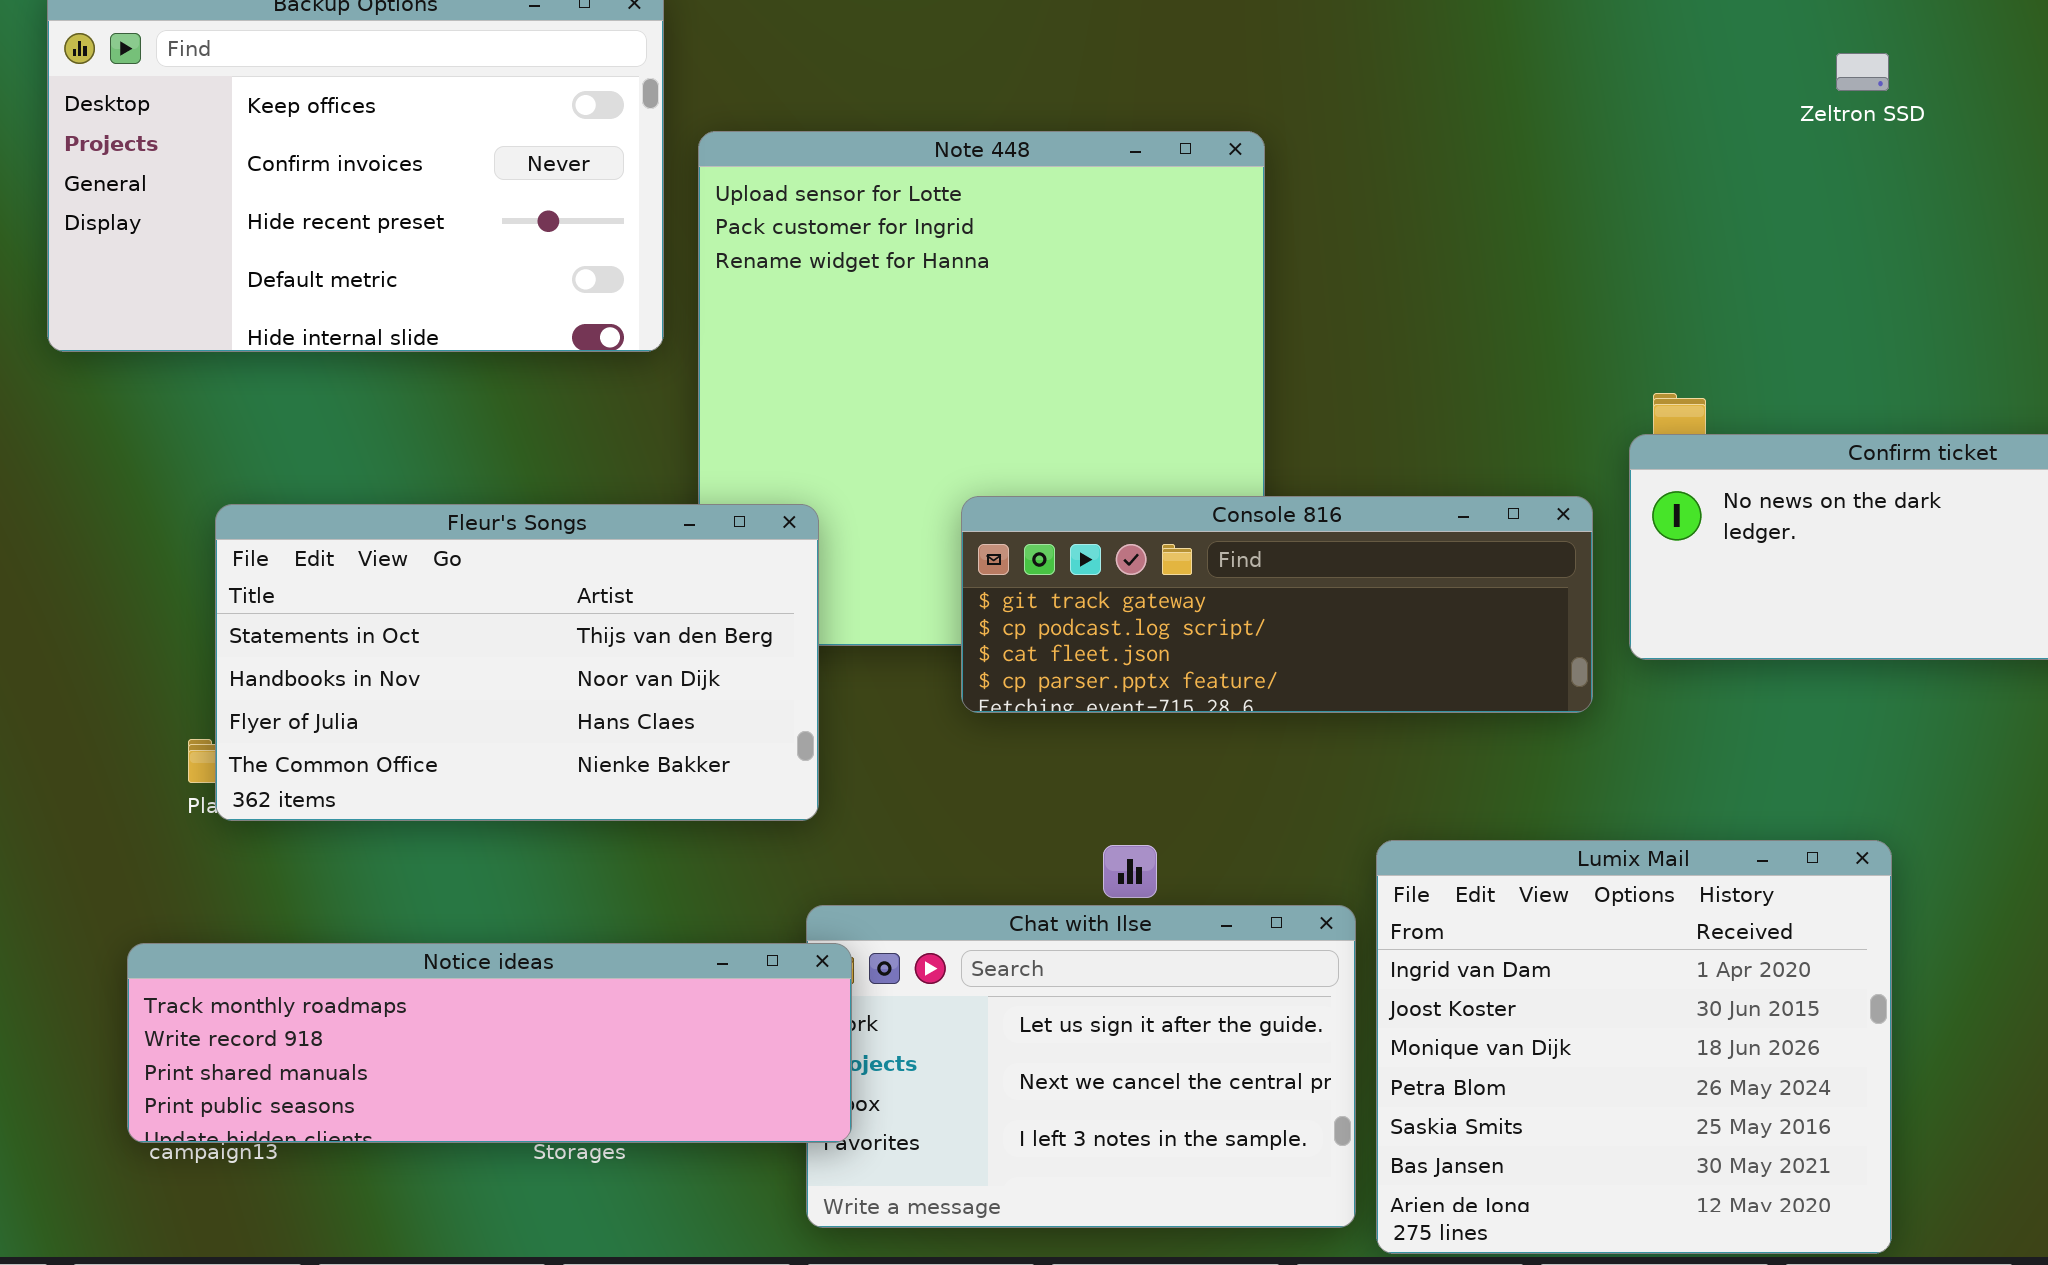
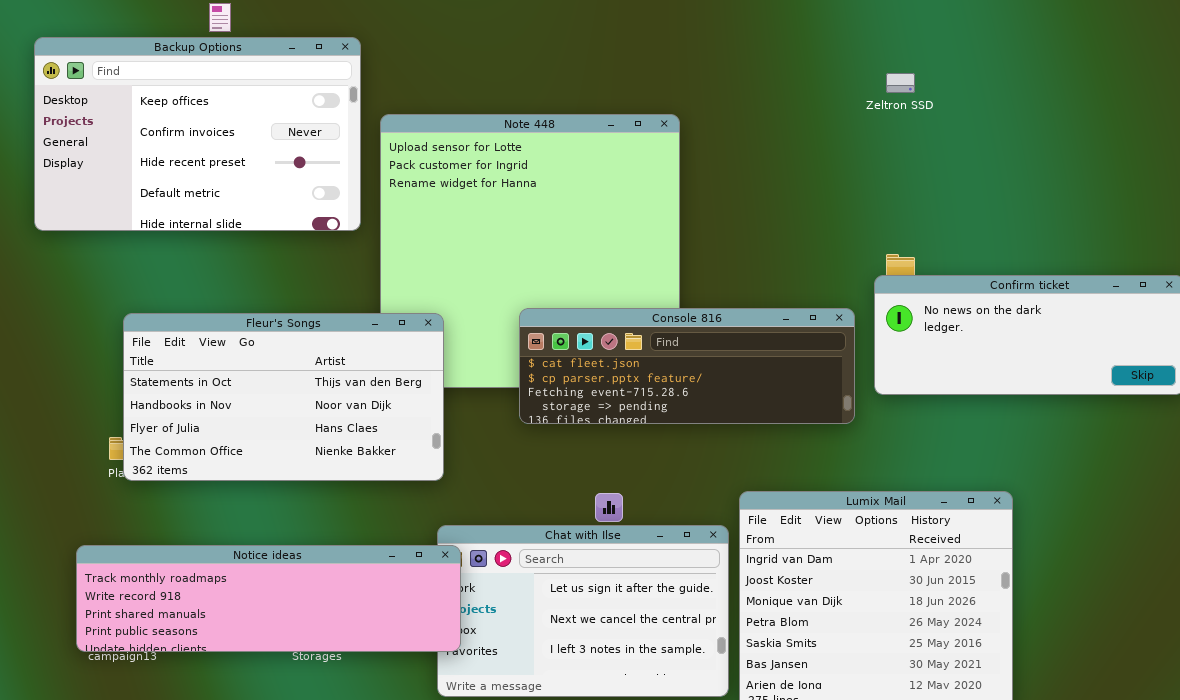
Zeltron SSD: [1836,53,1889,91] -> [886,73,915,93], moved
Console 816: [961,496,1593,713] -> [519,308,855,424], scrolled down 2 rows

